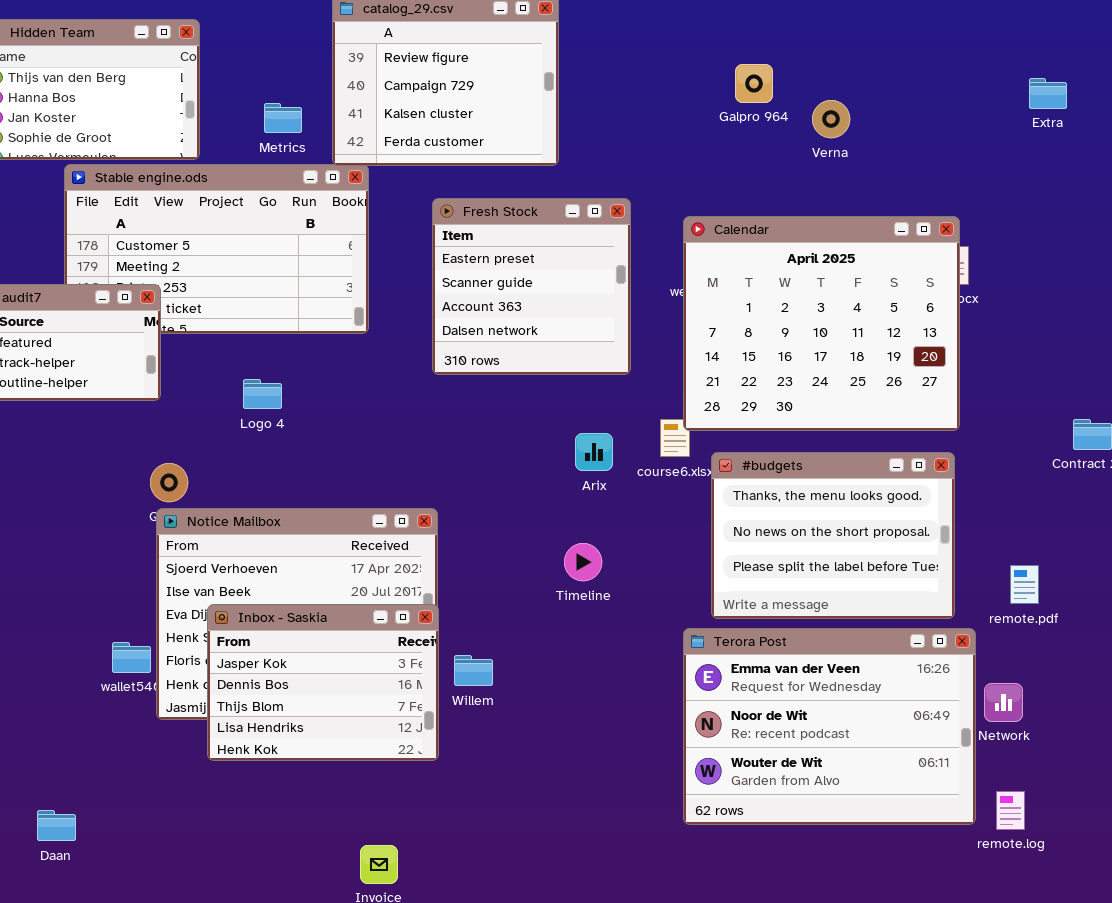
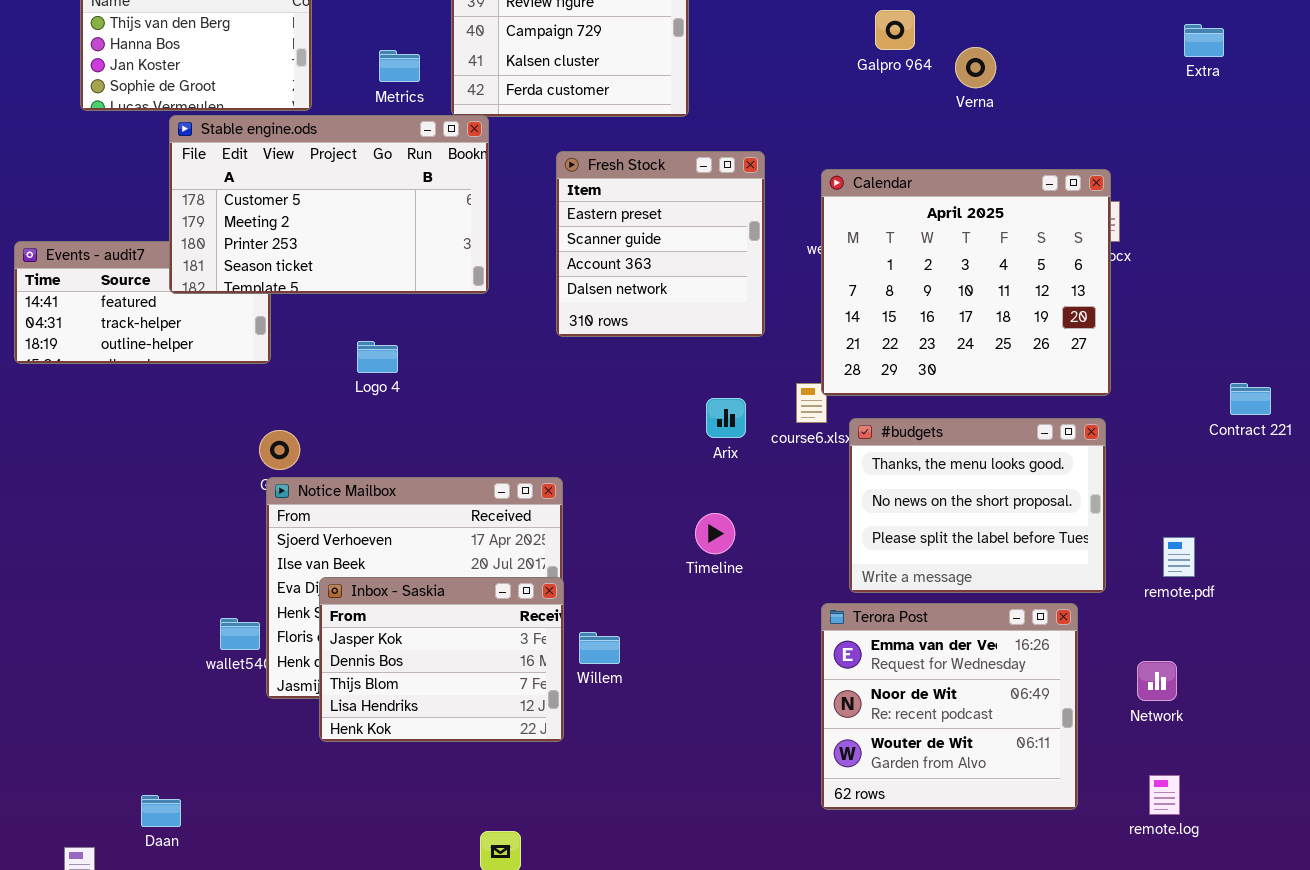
Stable engine.ods: [64,164,369,334] -> [169,115,489,294], raised
Terora Post: [683,628,976,825] -> [821,603,1078,810], resized

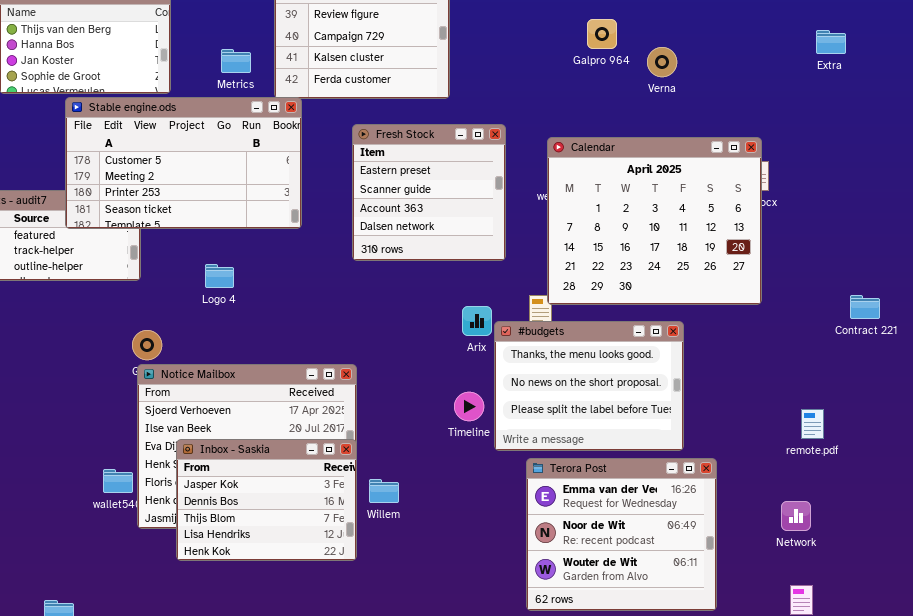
#budgets: [849,418,1106,593] -> [494,321,684,451], moved
Terora Post: [821,603,1078,810] -> [526,458,717,611], moved

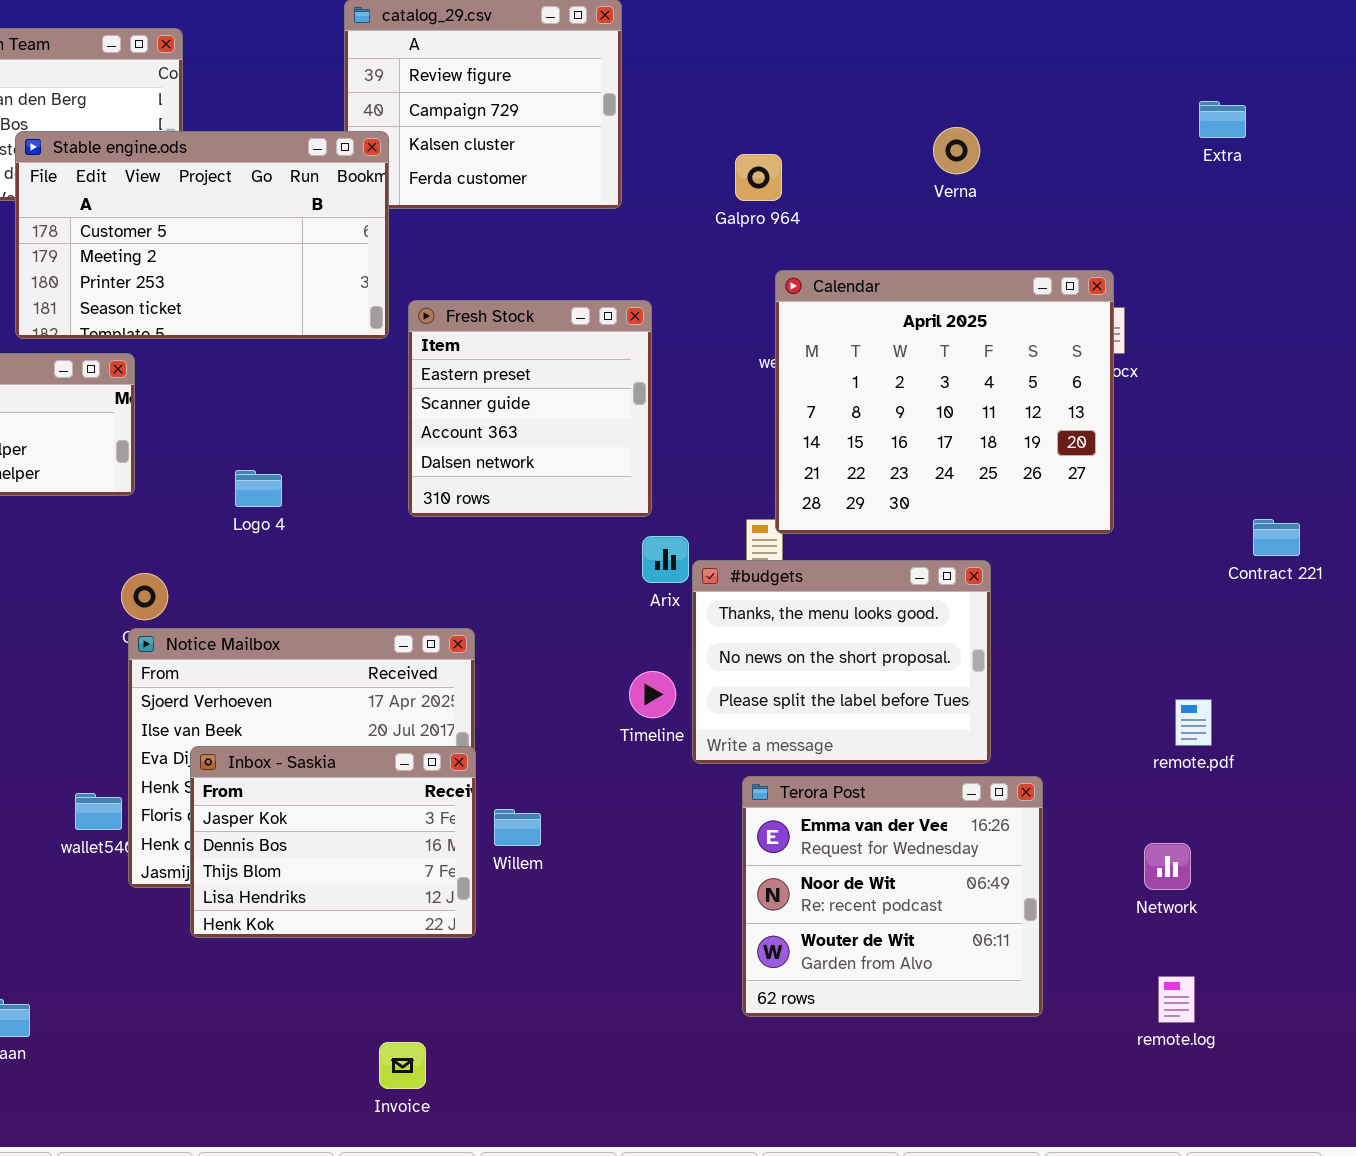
Galpro 964: [587,19,617,49] -> [735,154,782,201], moved
Stable engine.ods: [65,97,302,229] -> [15,131,389,339], moved
Fresh Stock: [352,124,506,261] -> [408,300,652,517], moved

